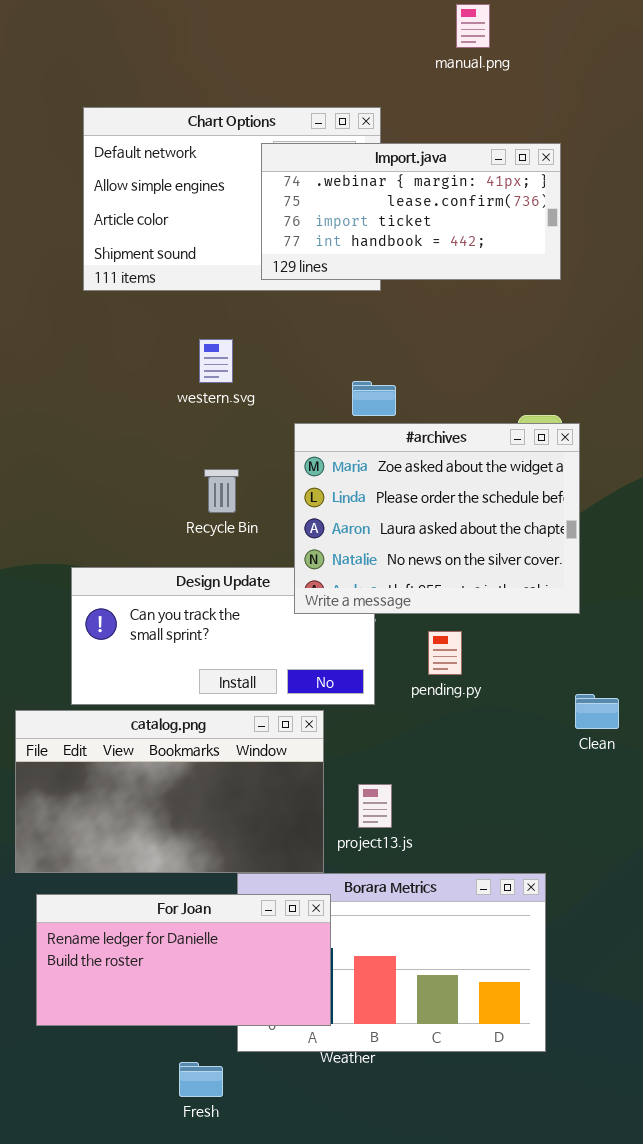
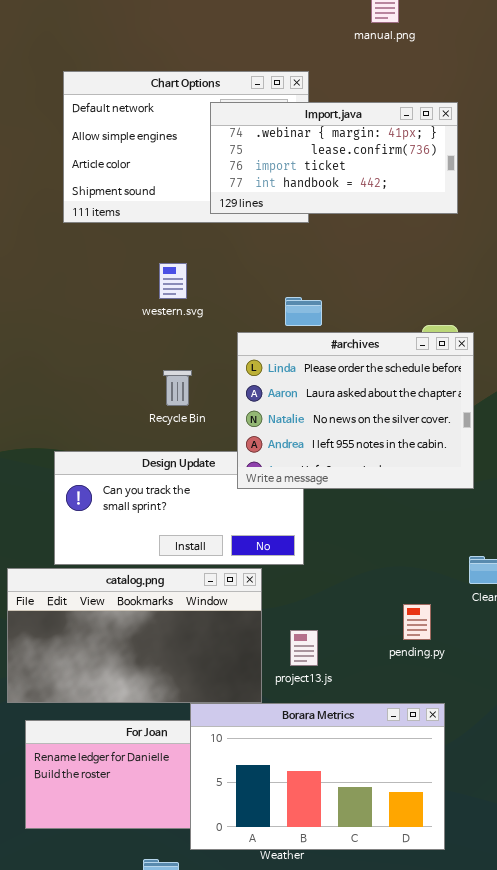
#archives: [294,423,580,614] -> [237,332,474,489], scrolled down 1 row
pending.py: [428,631,462,675] -> [403,604,431,640], moved
Borara Metrics: [237,873,546,1052] -> [190,703,445,850], raised

